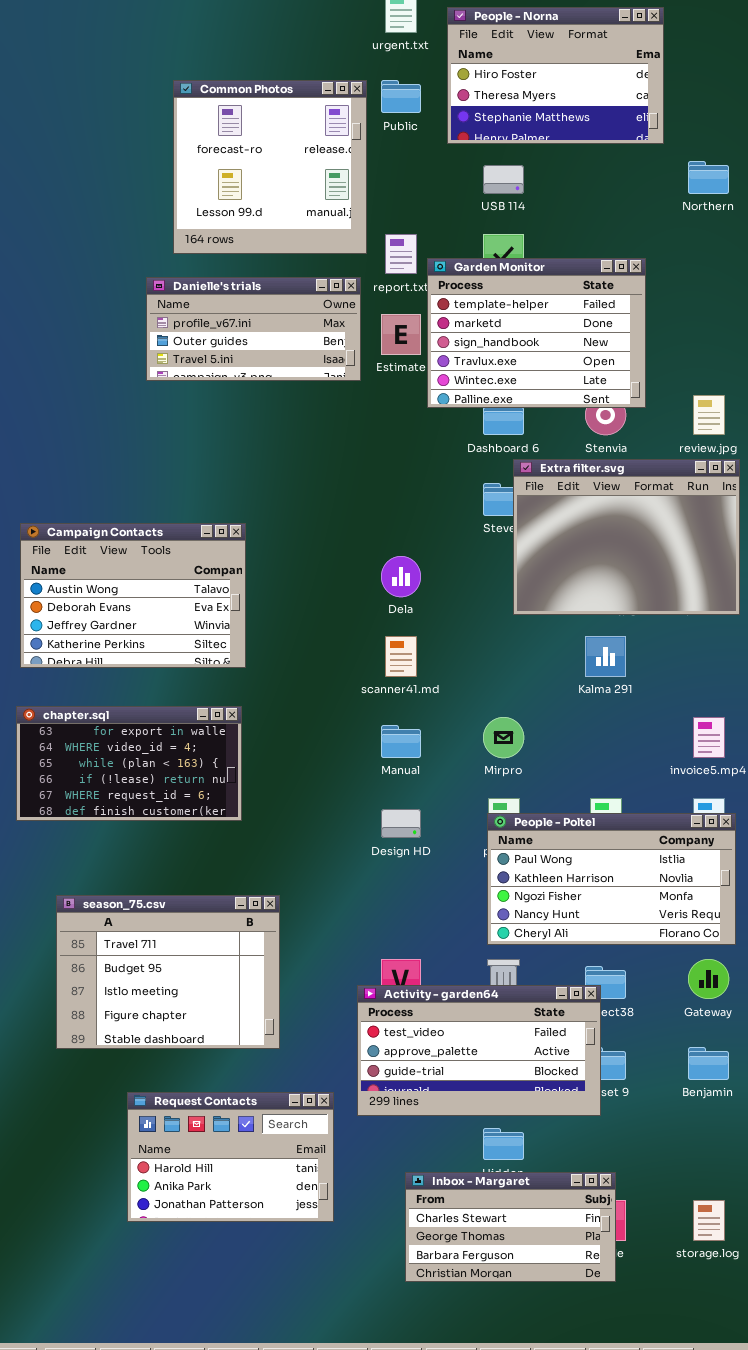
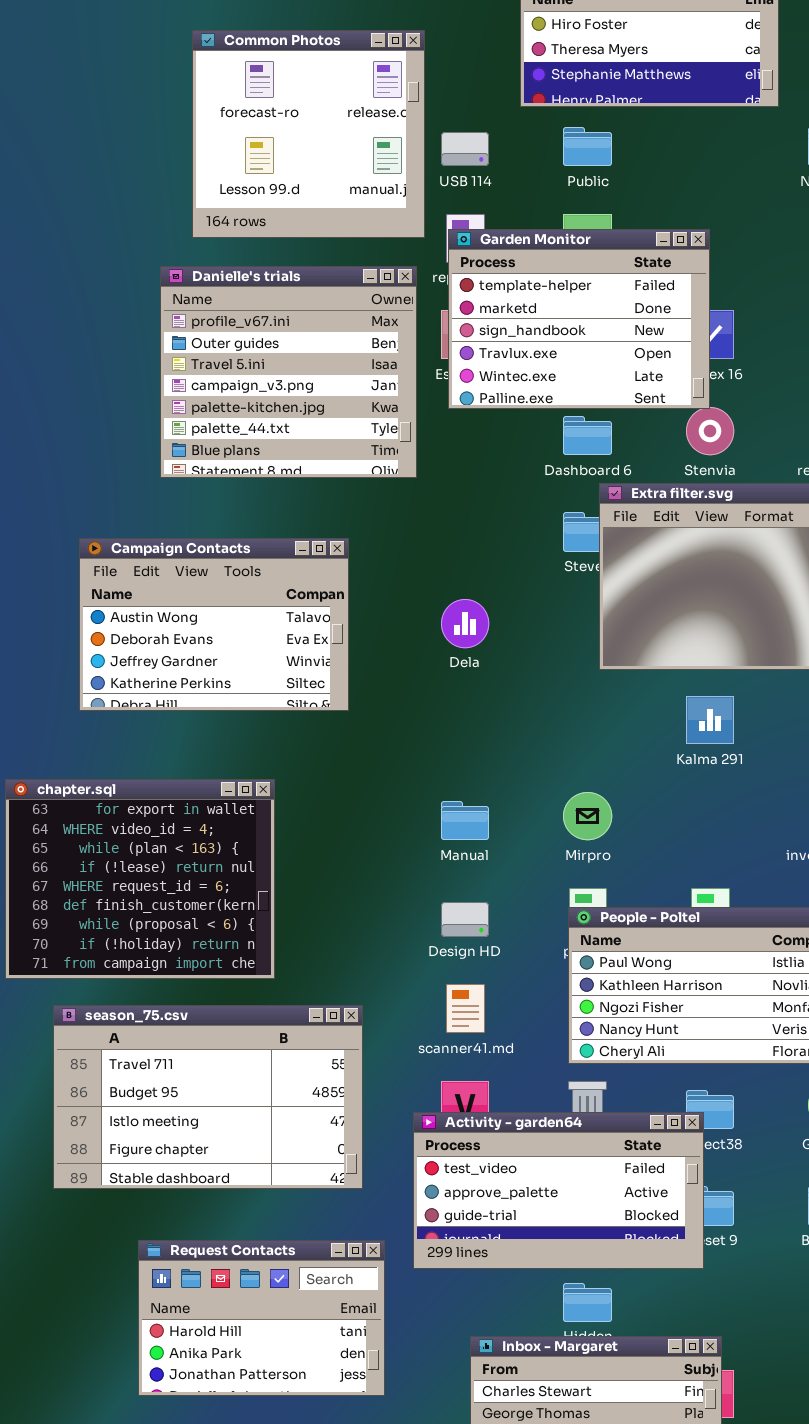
Public: [381,80,421,113] -> [563,127,612,166], moved
USB 114: [483,165,524,194] -> [441,132,489,166], moved
Garden Monitor: [427,258,646,408] -> [448,229,710,409], moved
Danielle's trials: [146,277,361,381] -> [160,266,417,478], resized
Campaign Contacts: [20,523,246,668] -> [79,538,349,711], moved
scanner41.md: [385,636,417,677] -> [446,984,485,1033], moved
chapter.sql: [16,706,242,821] -> [5,779,275,979], resized
season_75.csv: [56,895,280,1049] -> [53,1005,363,1189], resized

